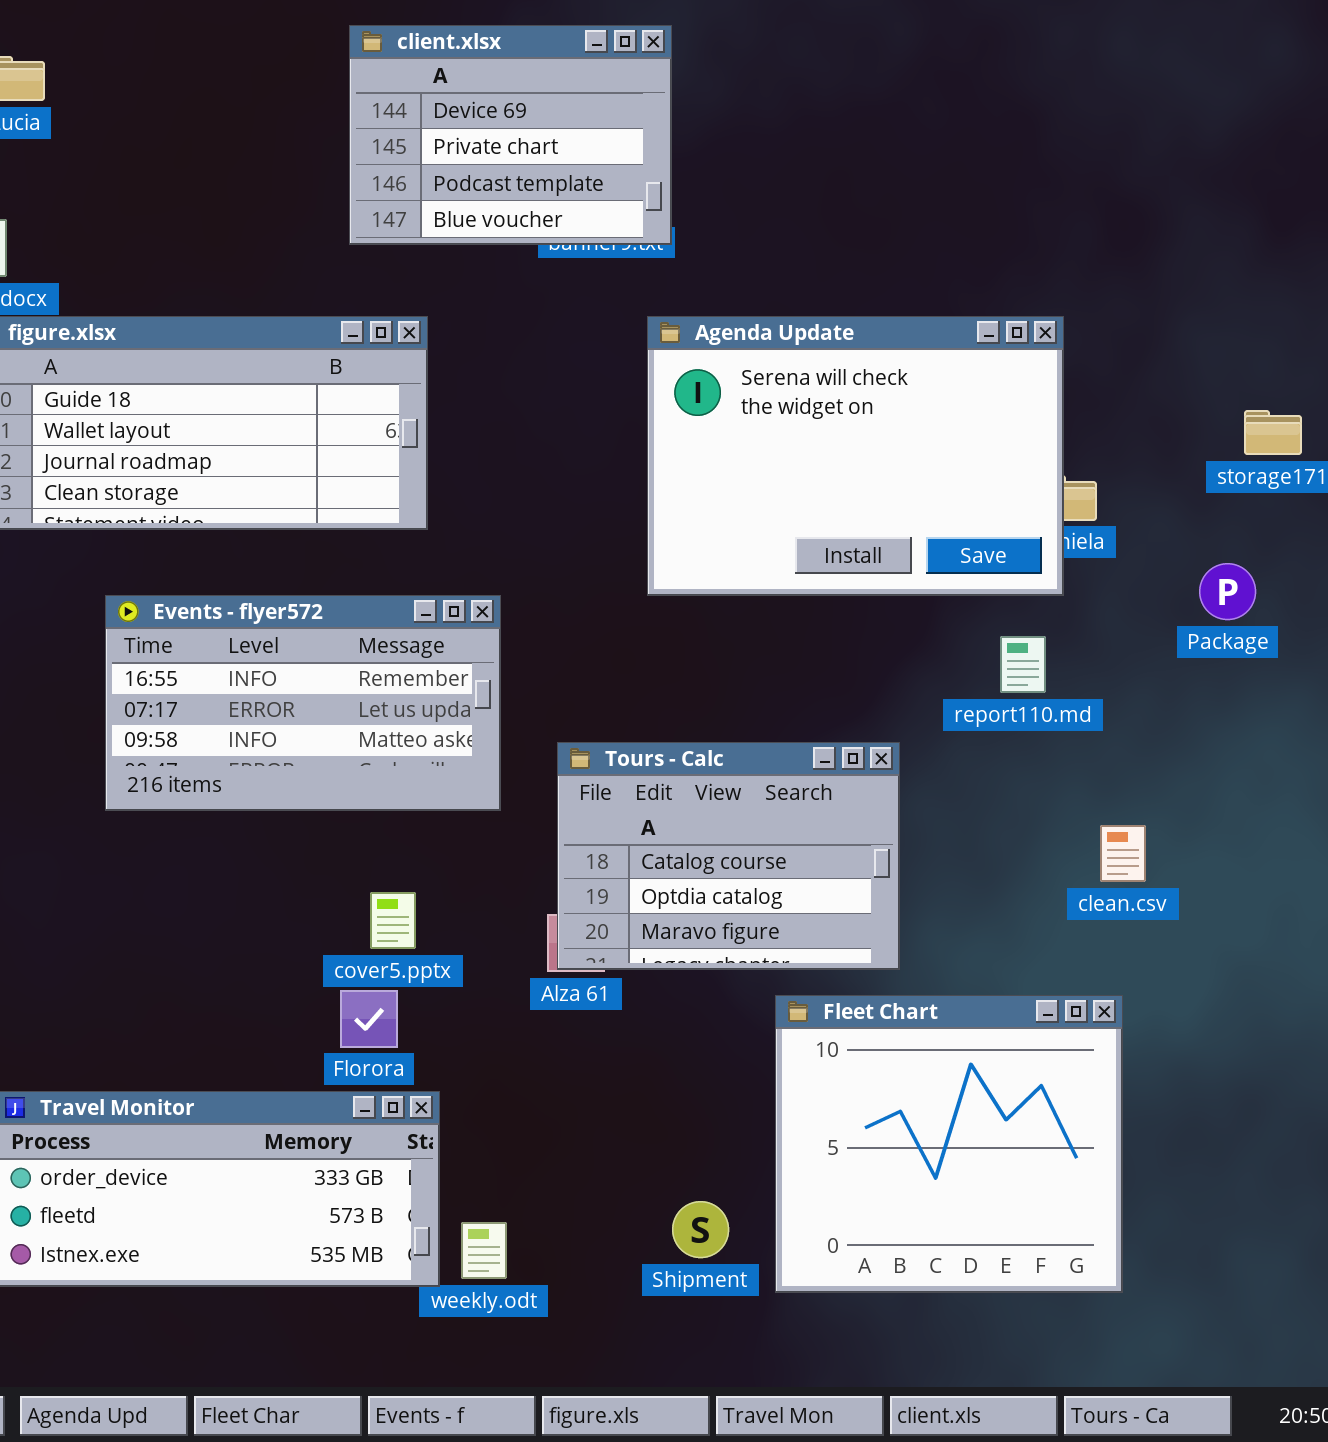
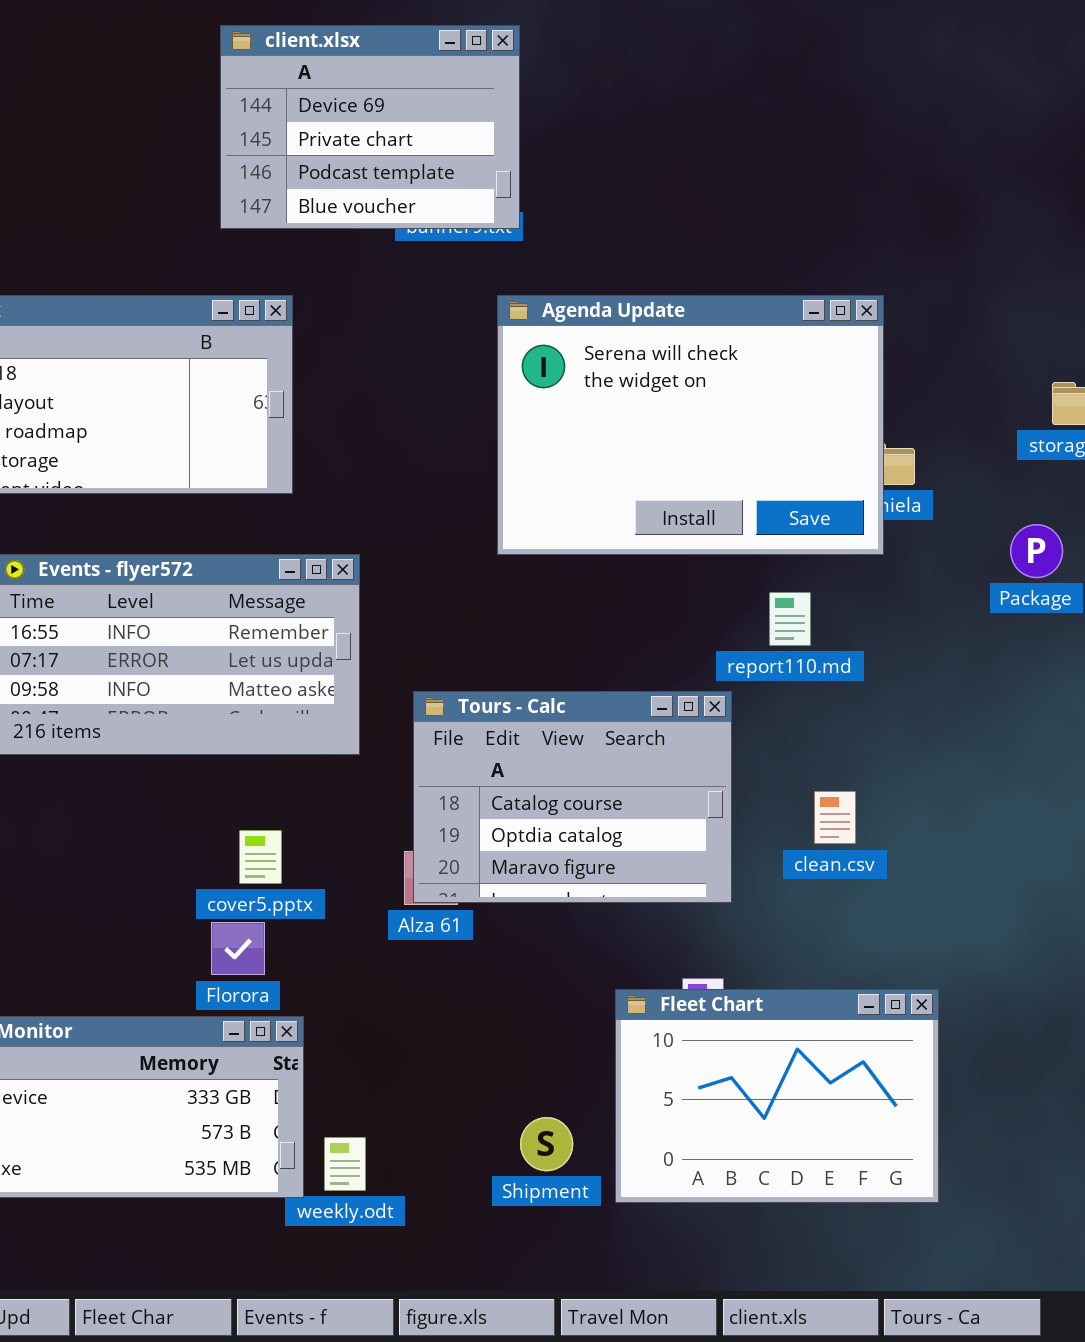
report110.md: [1000,636,1046,693] -> [769,592,811,646], moved
clean.csv: [1100,825,1146,882] -> [814,791,856,844], moved
Fleet Chart: [775,995,1123,1293] -> [615,989,939,1203], resized

